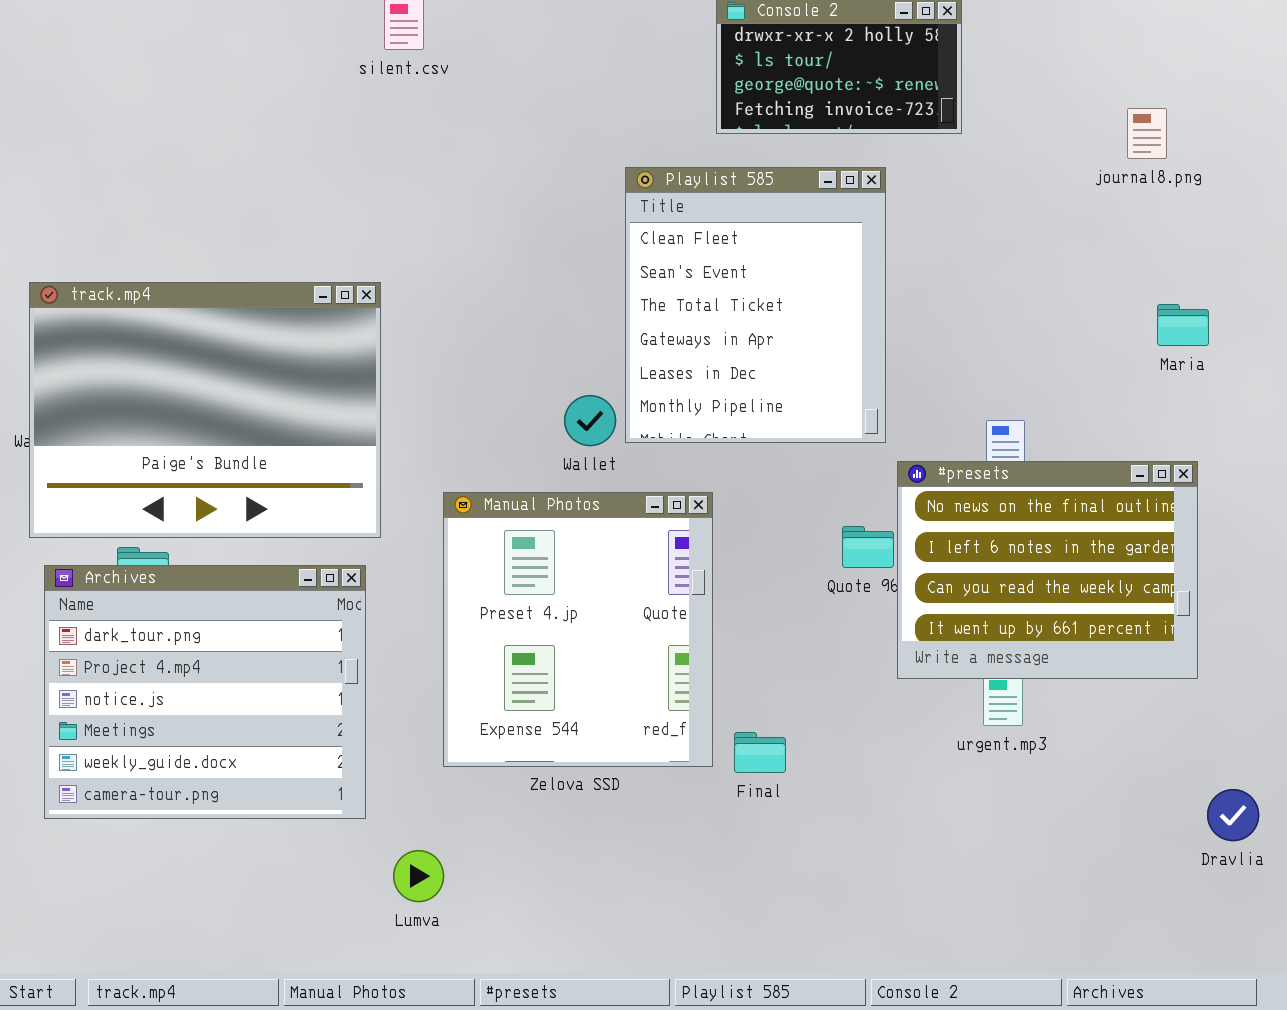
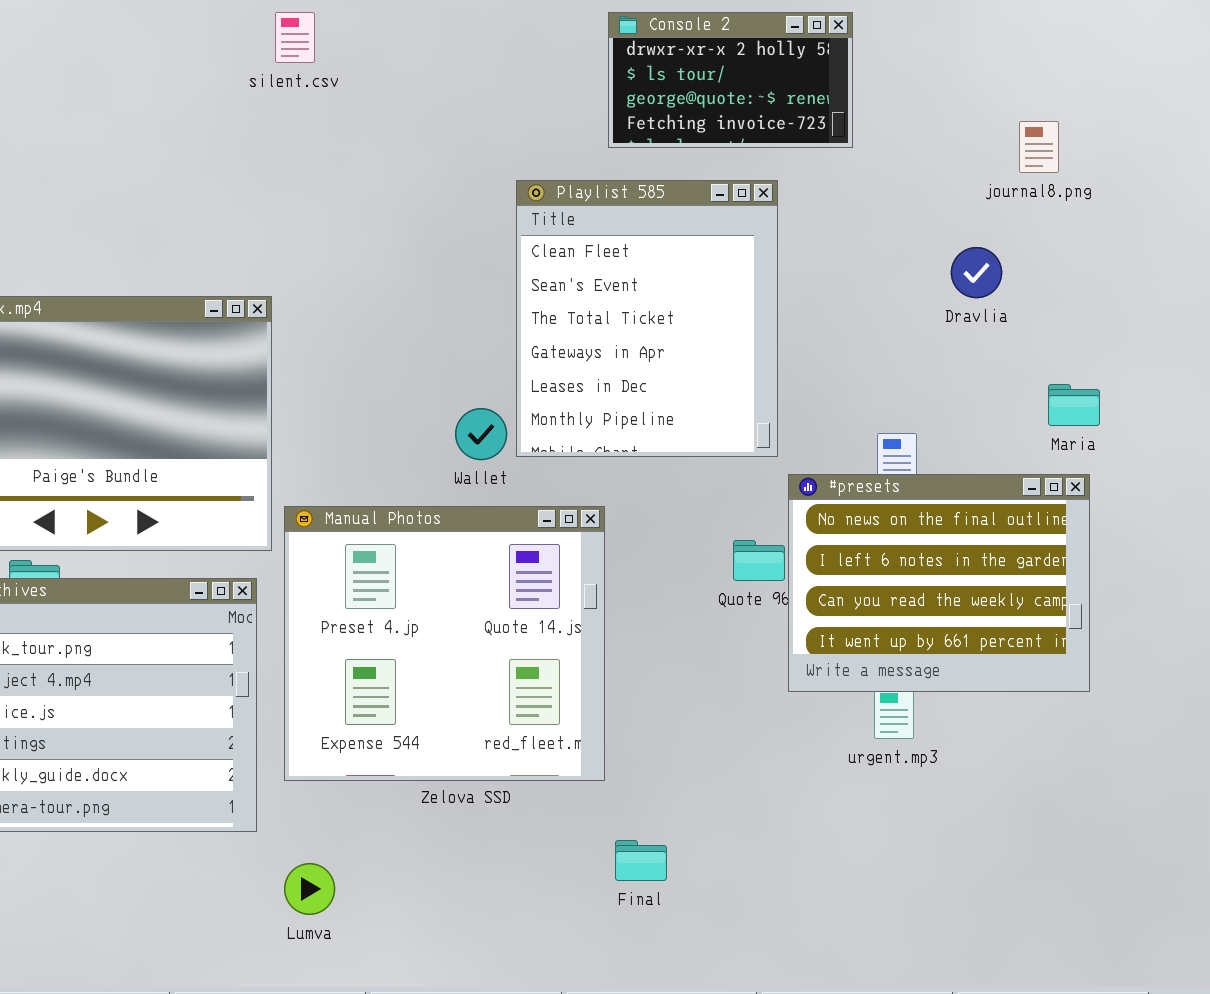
Maria: [1157,304,1209,346] -> [1048,384,1100,426], moved
Manual Photos: [443,492,713,767] -> [284,506,605,781], resized
Final: [734,732,786,773] -> [615,840,667,881], moved
Dravlia: [1207,789,1259,841] -> [951,247,1002,298], moved

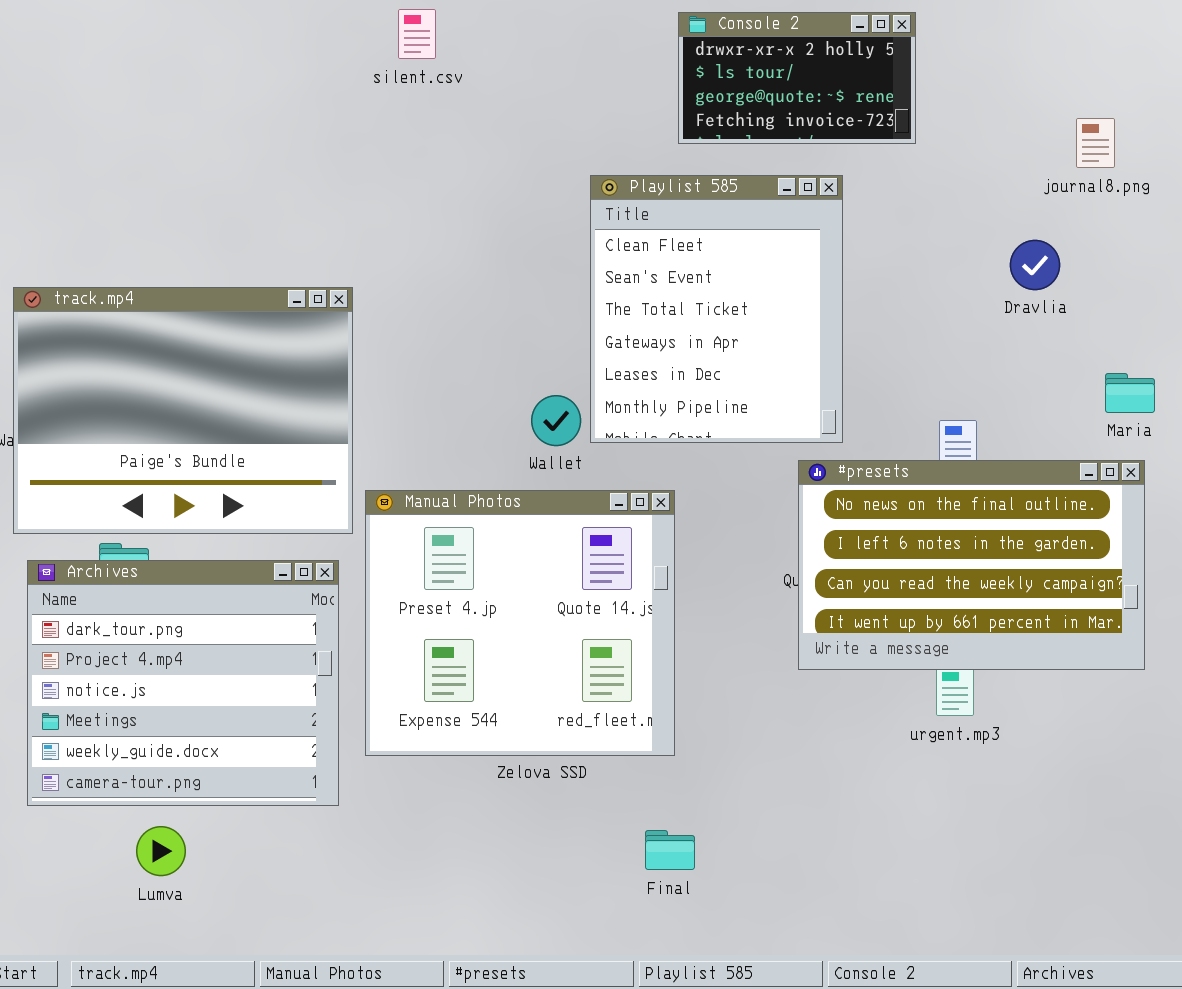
silent.csv: [275,12,315,63] -> [398,9,436,59], moved
#presets: [788,474,1090,692] -> [798,460,1145,670], resized
Final: [615,840,667,881] -> [645,830,695,870], moved
Lumva: [284,863,335,915] -> [136,826,186,876], moved

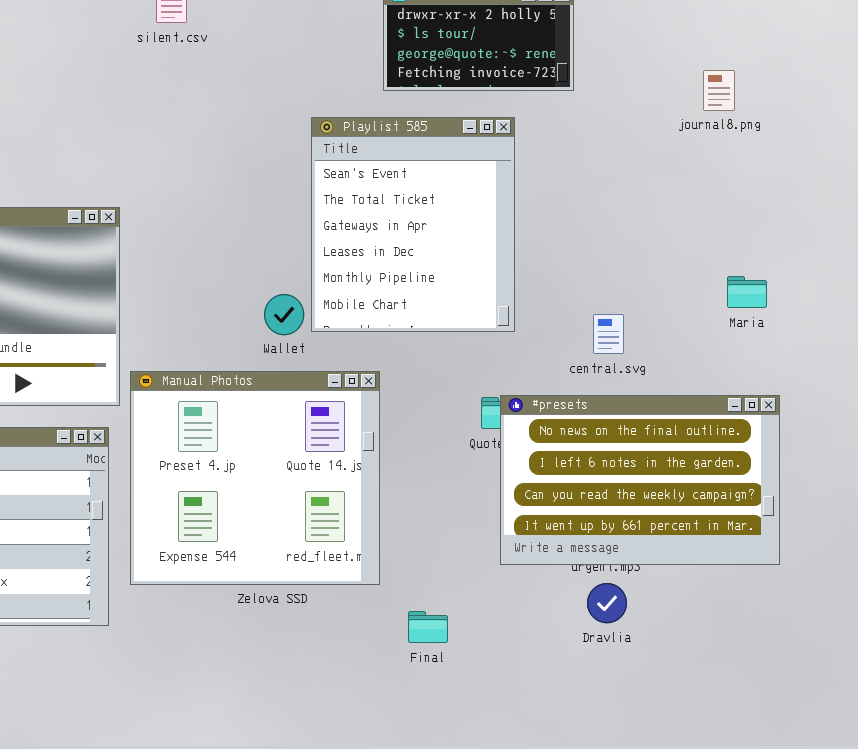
Playlist 585: [590,175,843,443] -> [311,117,515,332], scrolled down 1 row
Dravlia: [1010,240,1060,290] -> [587,583,627,623], moved
#presets: [798,460,1145,670] -> [500,395,780,565], moved
Final: [645,830,695,870] -> [408,611,448,643], moved

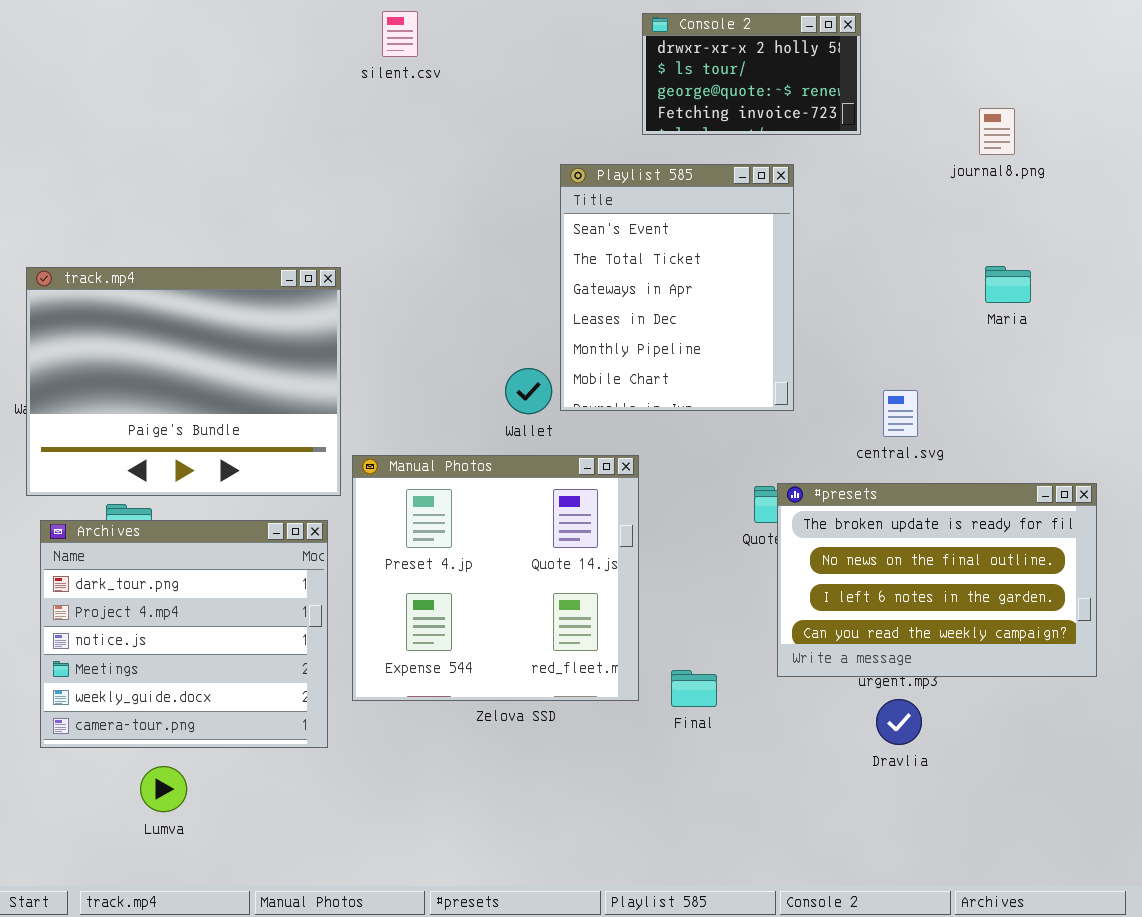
journal8.png: [703,70,735,111] -> [979,108,1015,155], moved
Maria: [727,276,767,308] -> [985,266,1031,303], moved
#presets: [500,395,780,565] -> [777,483,1097,677], scrolled up 1 row
Final: [408,611,448,643] -> [671,670,717,707], moved

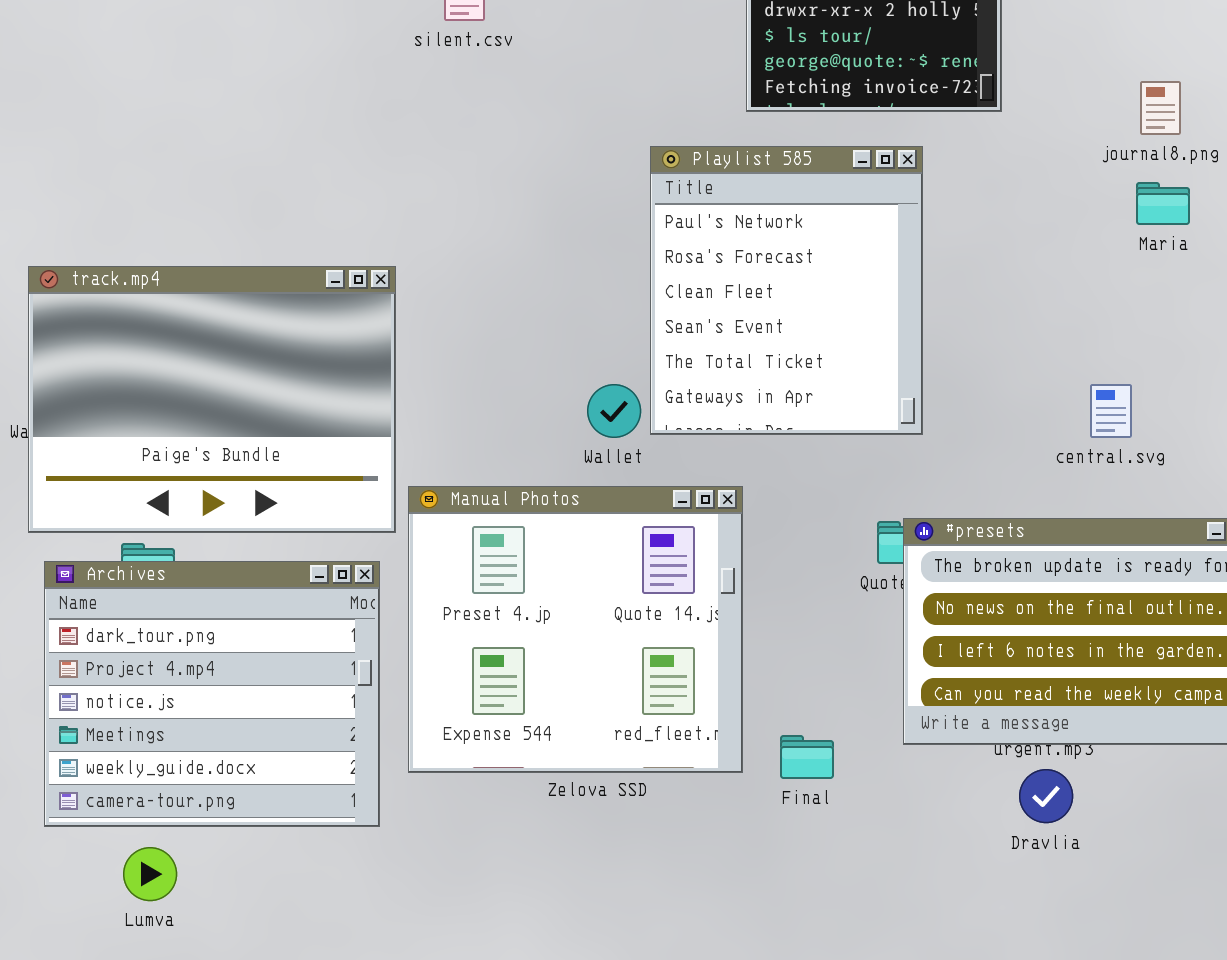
Playlist 585: [560,164,794,411] -> [650,146,923,435], scrolled up 3 rows
Maria: [985,266,1031,303] -> [1136,182,1190,225], moved
central.svg: [883,390,918,437] -> [1090,384,1132,438], moved
Lumva: [140,766,187,812] -> [123,847,177,901], moved

